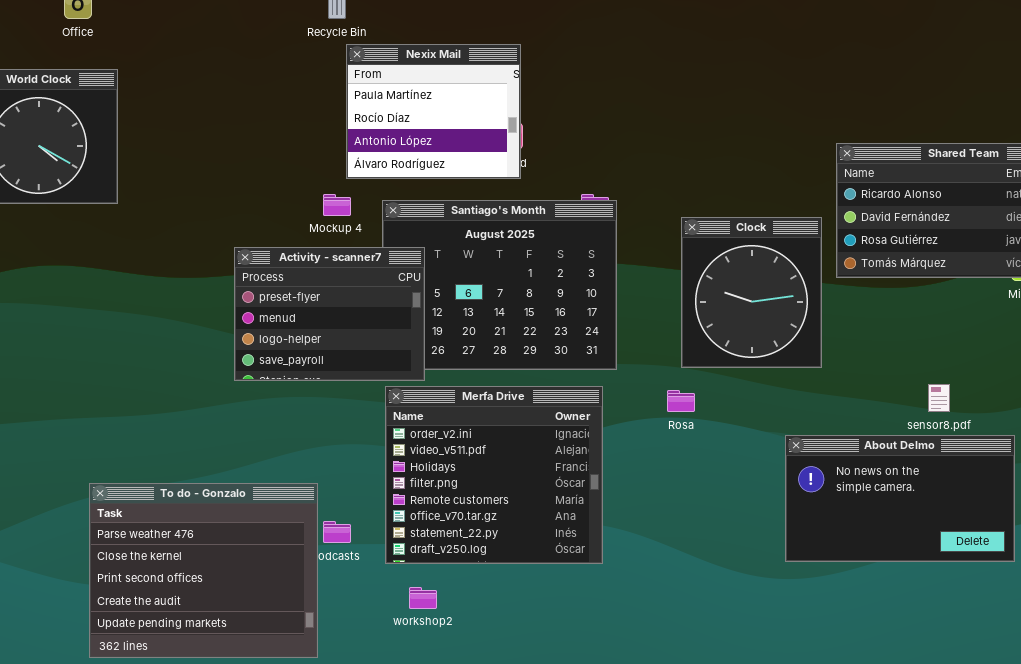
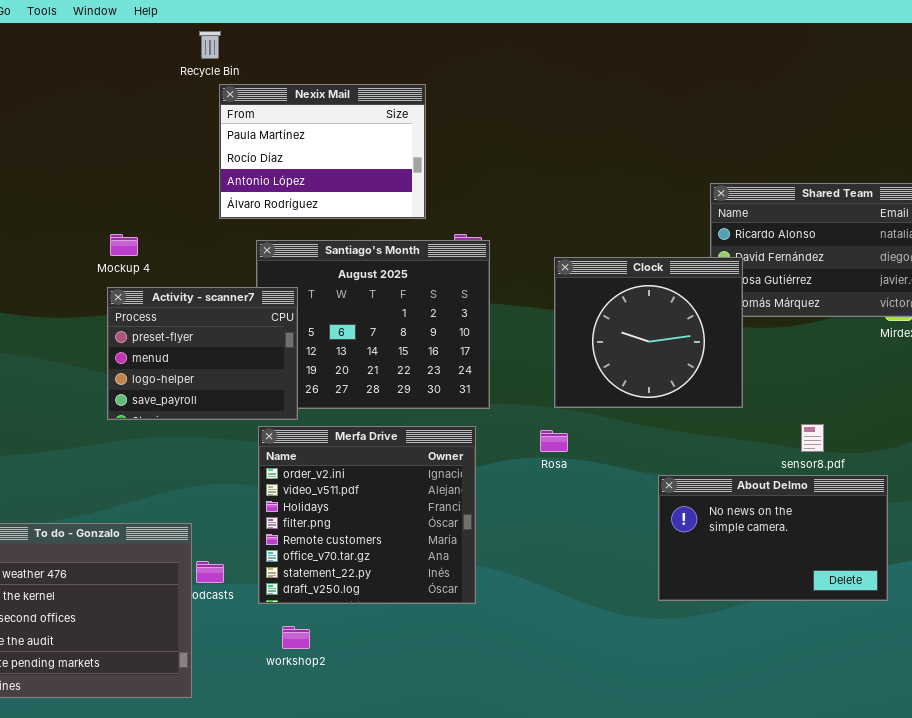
Nexix Mail: [346,44,521,179] -> [219,84,426,219], resized
Mockup 4: [323,194,351,216] -> [110,234,138,256], moved
Clock: [681,217,822,368] -> [554,257,743,408], resized

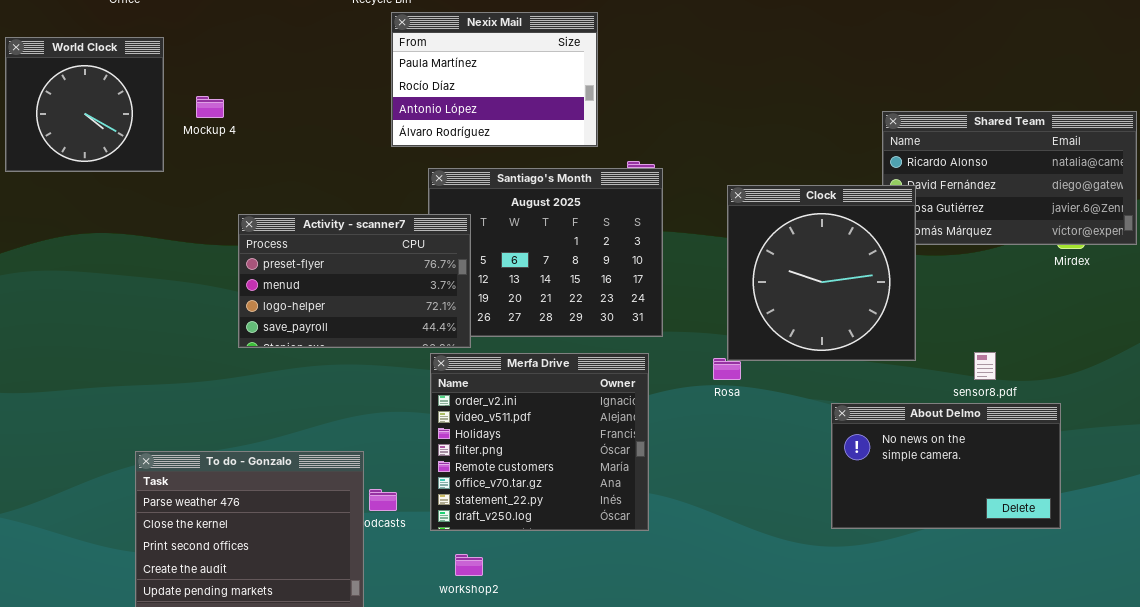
Mockup 4: [110,234,138,256] -> [196,96,224,118], moved
Clock: [554,257,743,408] -> [727,185,916,361], resized
Activity - scanner7: [107,287,298,420] -> [238,214,471,348], resized

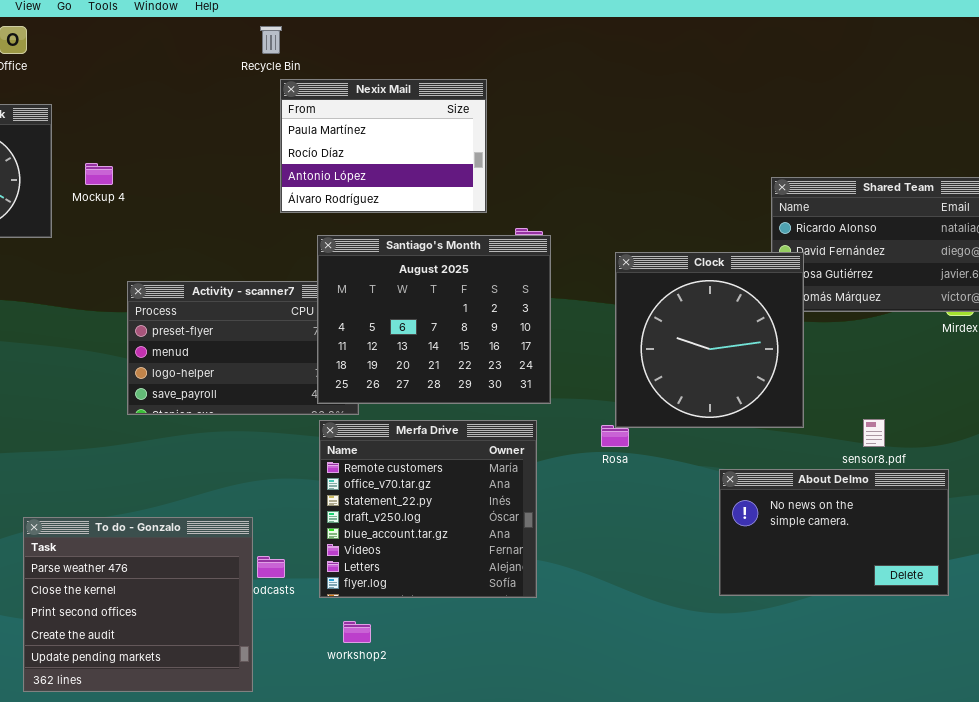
Santiago's Month: [428,168,663,337] -> [317,235,551,404], raised
Merfa Drive: [430,353,649,531] -> [319,420,537,598], scrolled down 4 rows

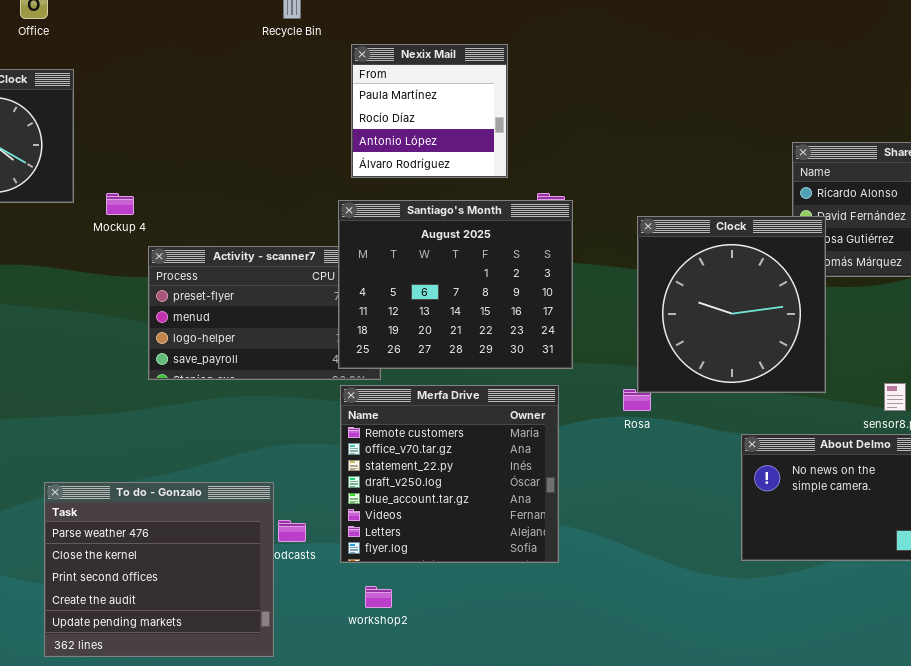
Nexix Mail: [280,79,487,213] -> [351,44,508,178], resized
Mockup 4: [85,163,113,185] -> [106,193,134,215], moved

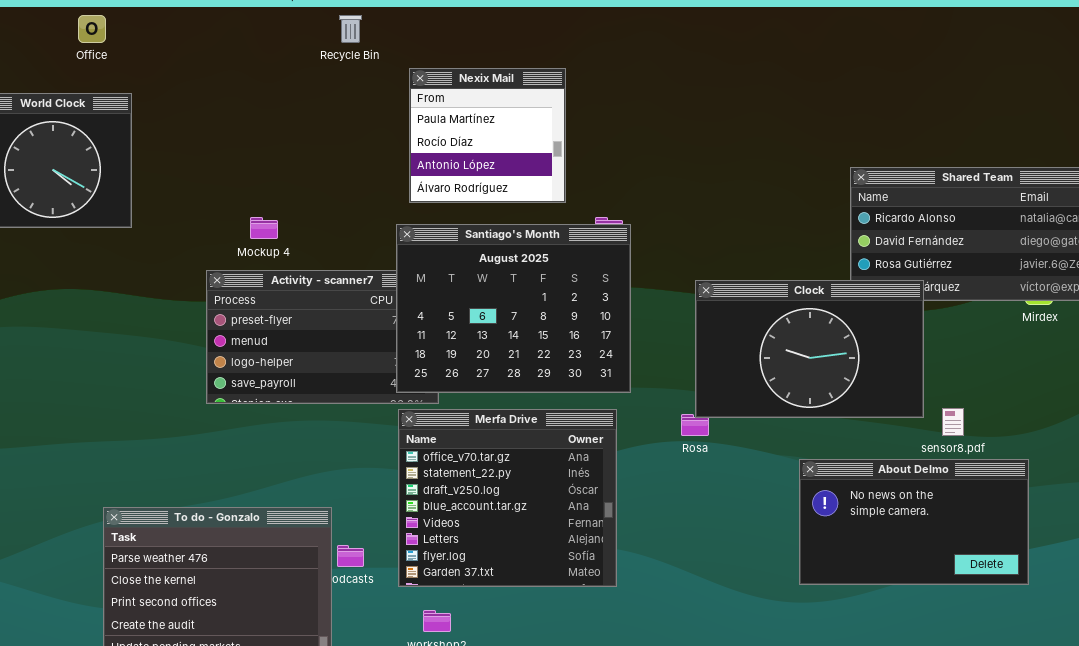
Mockup 4: [106,193,134,215] -> [250,217,278,239], moved
Clock: [637,216,826,393] -> [695,280,924,418], resized
Merfa Drive: [340,385,559,563] -> [398,409,617,587], scrolled down 1 row

